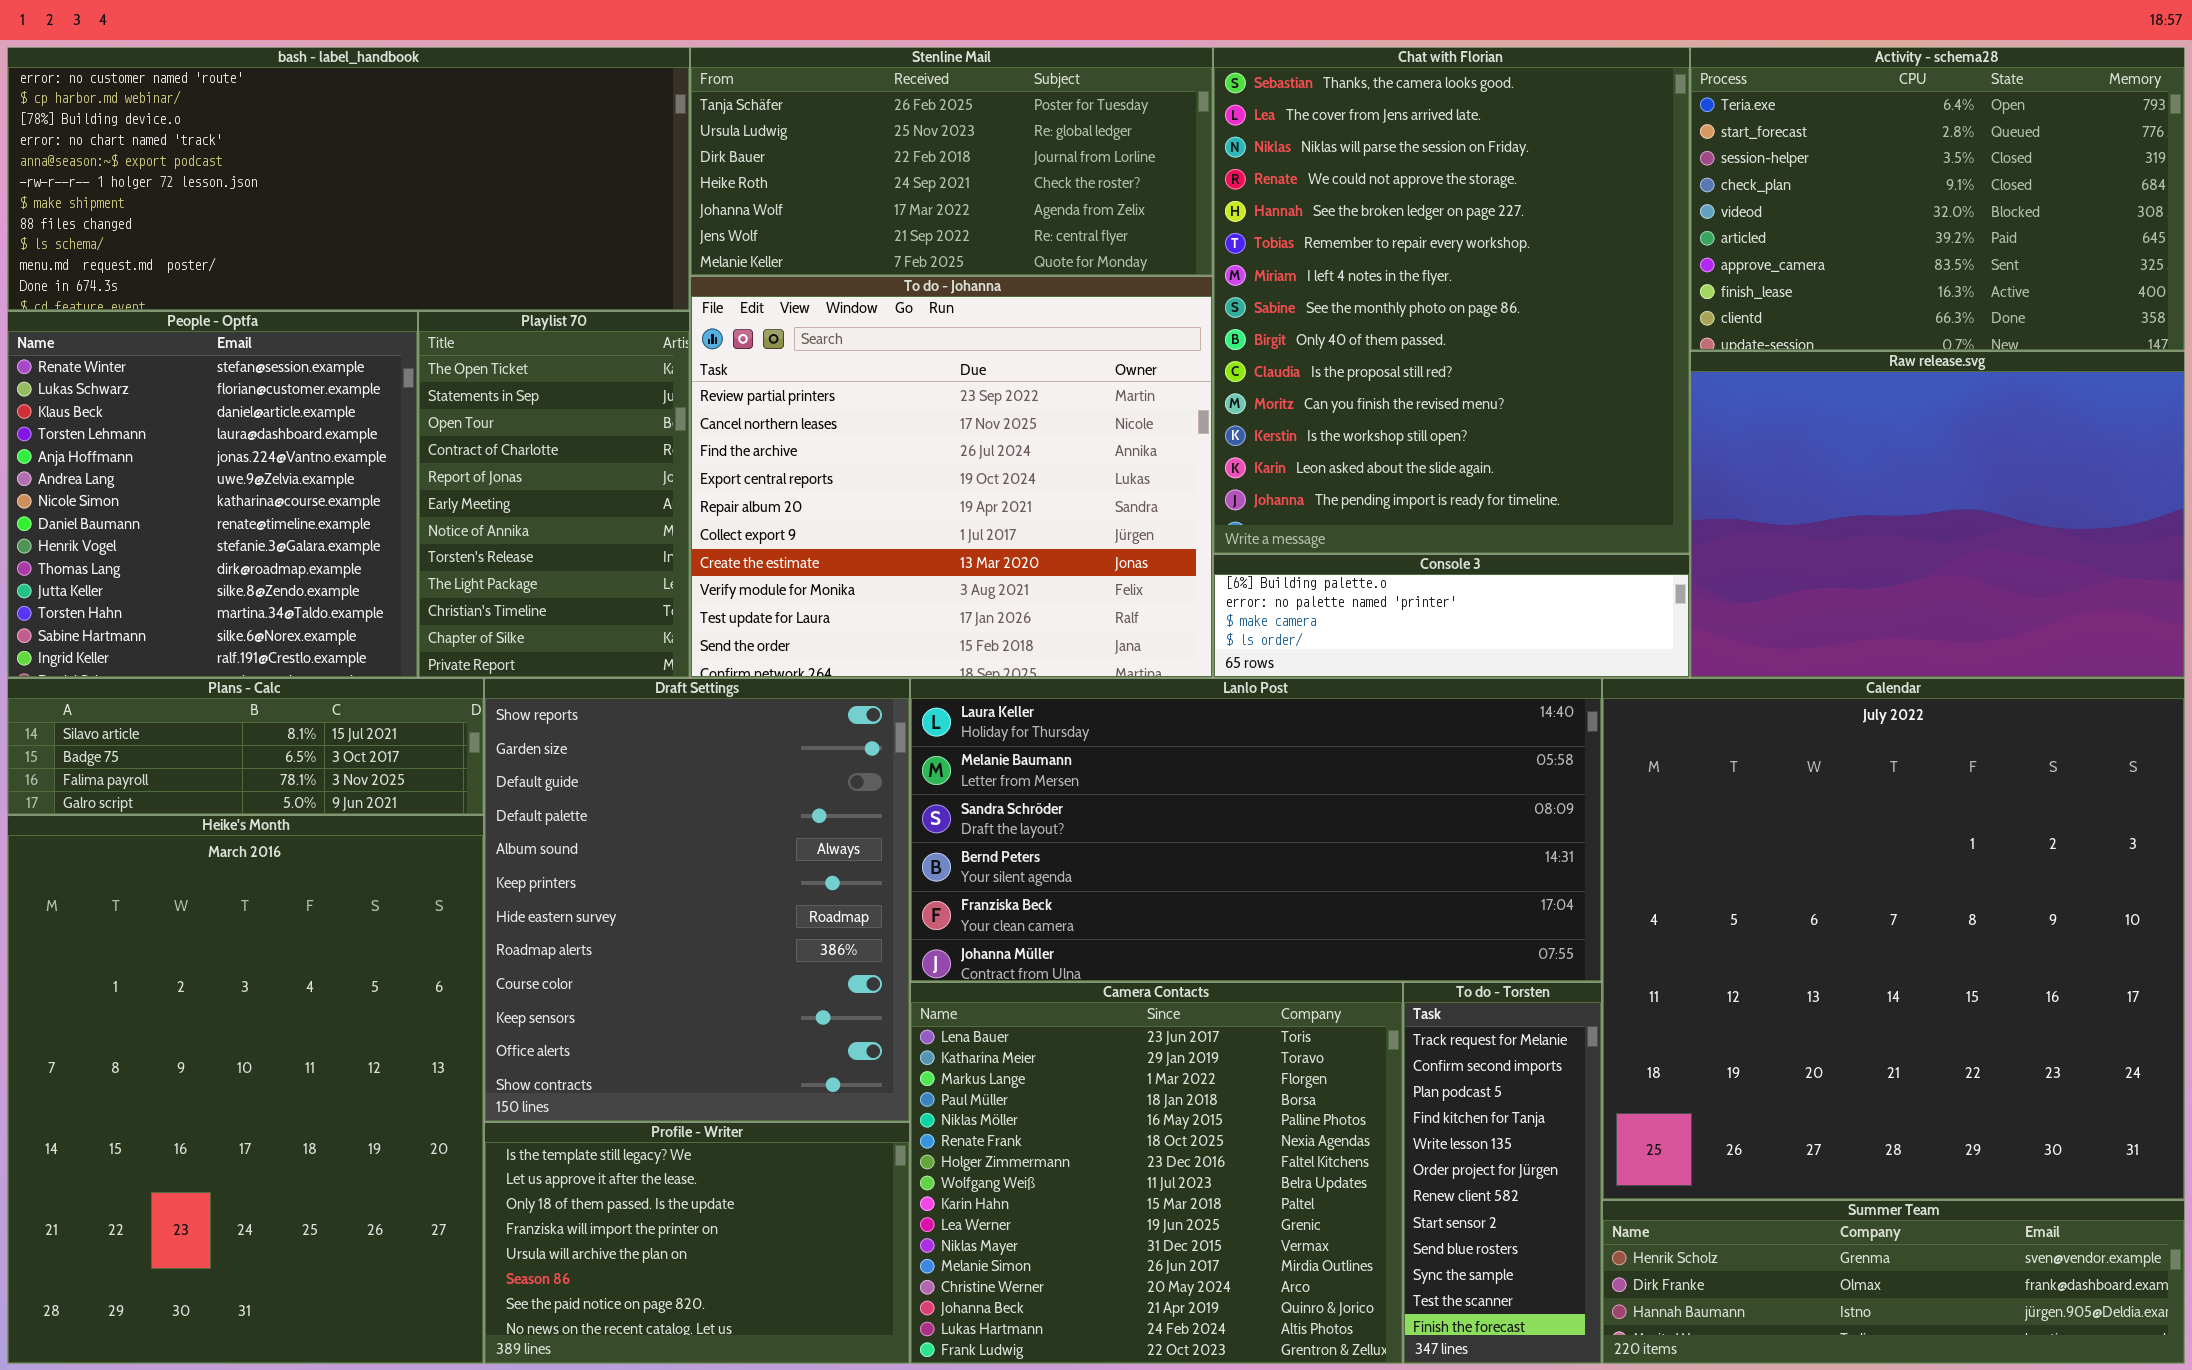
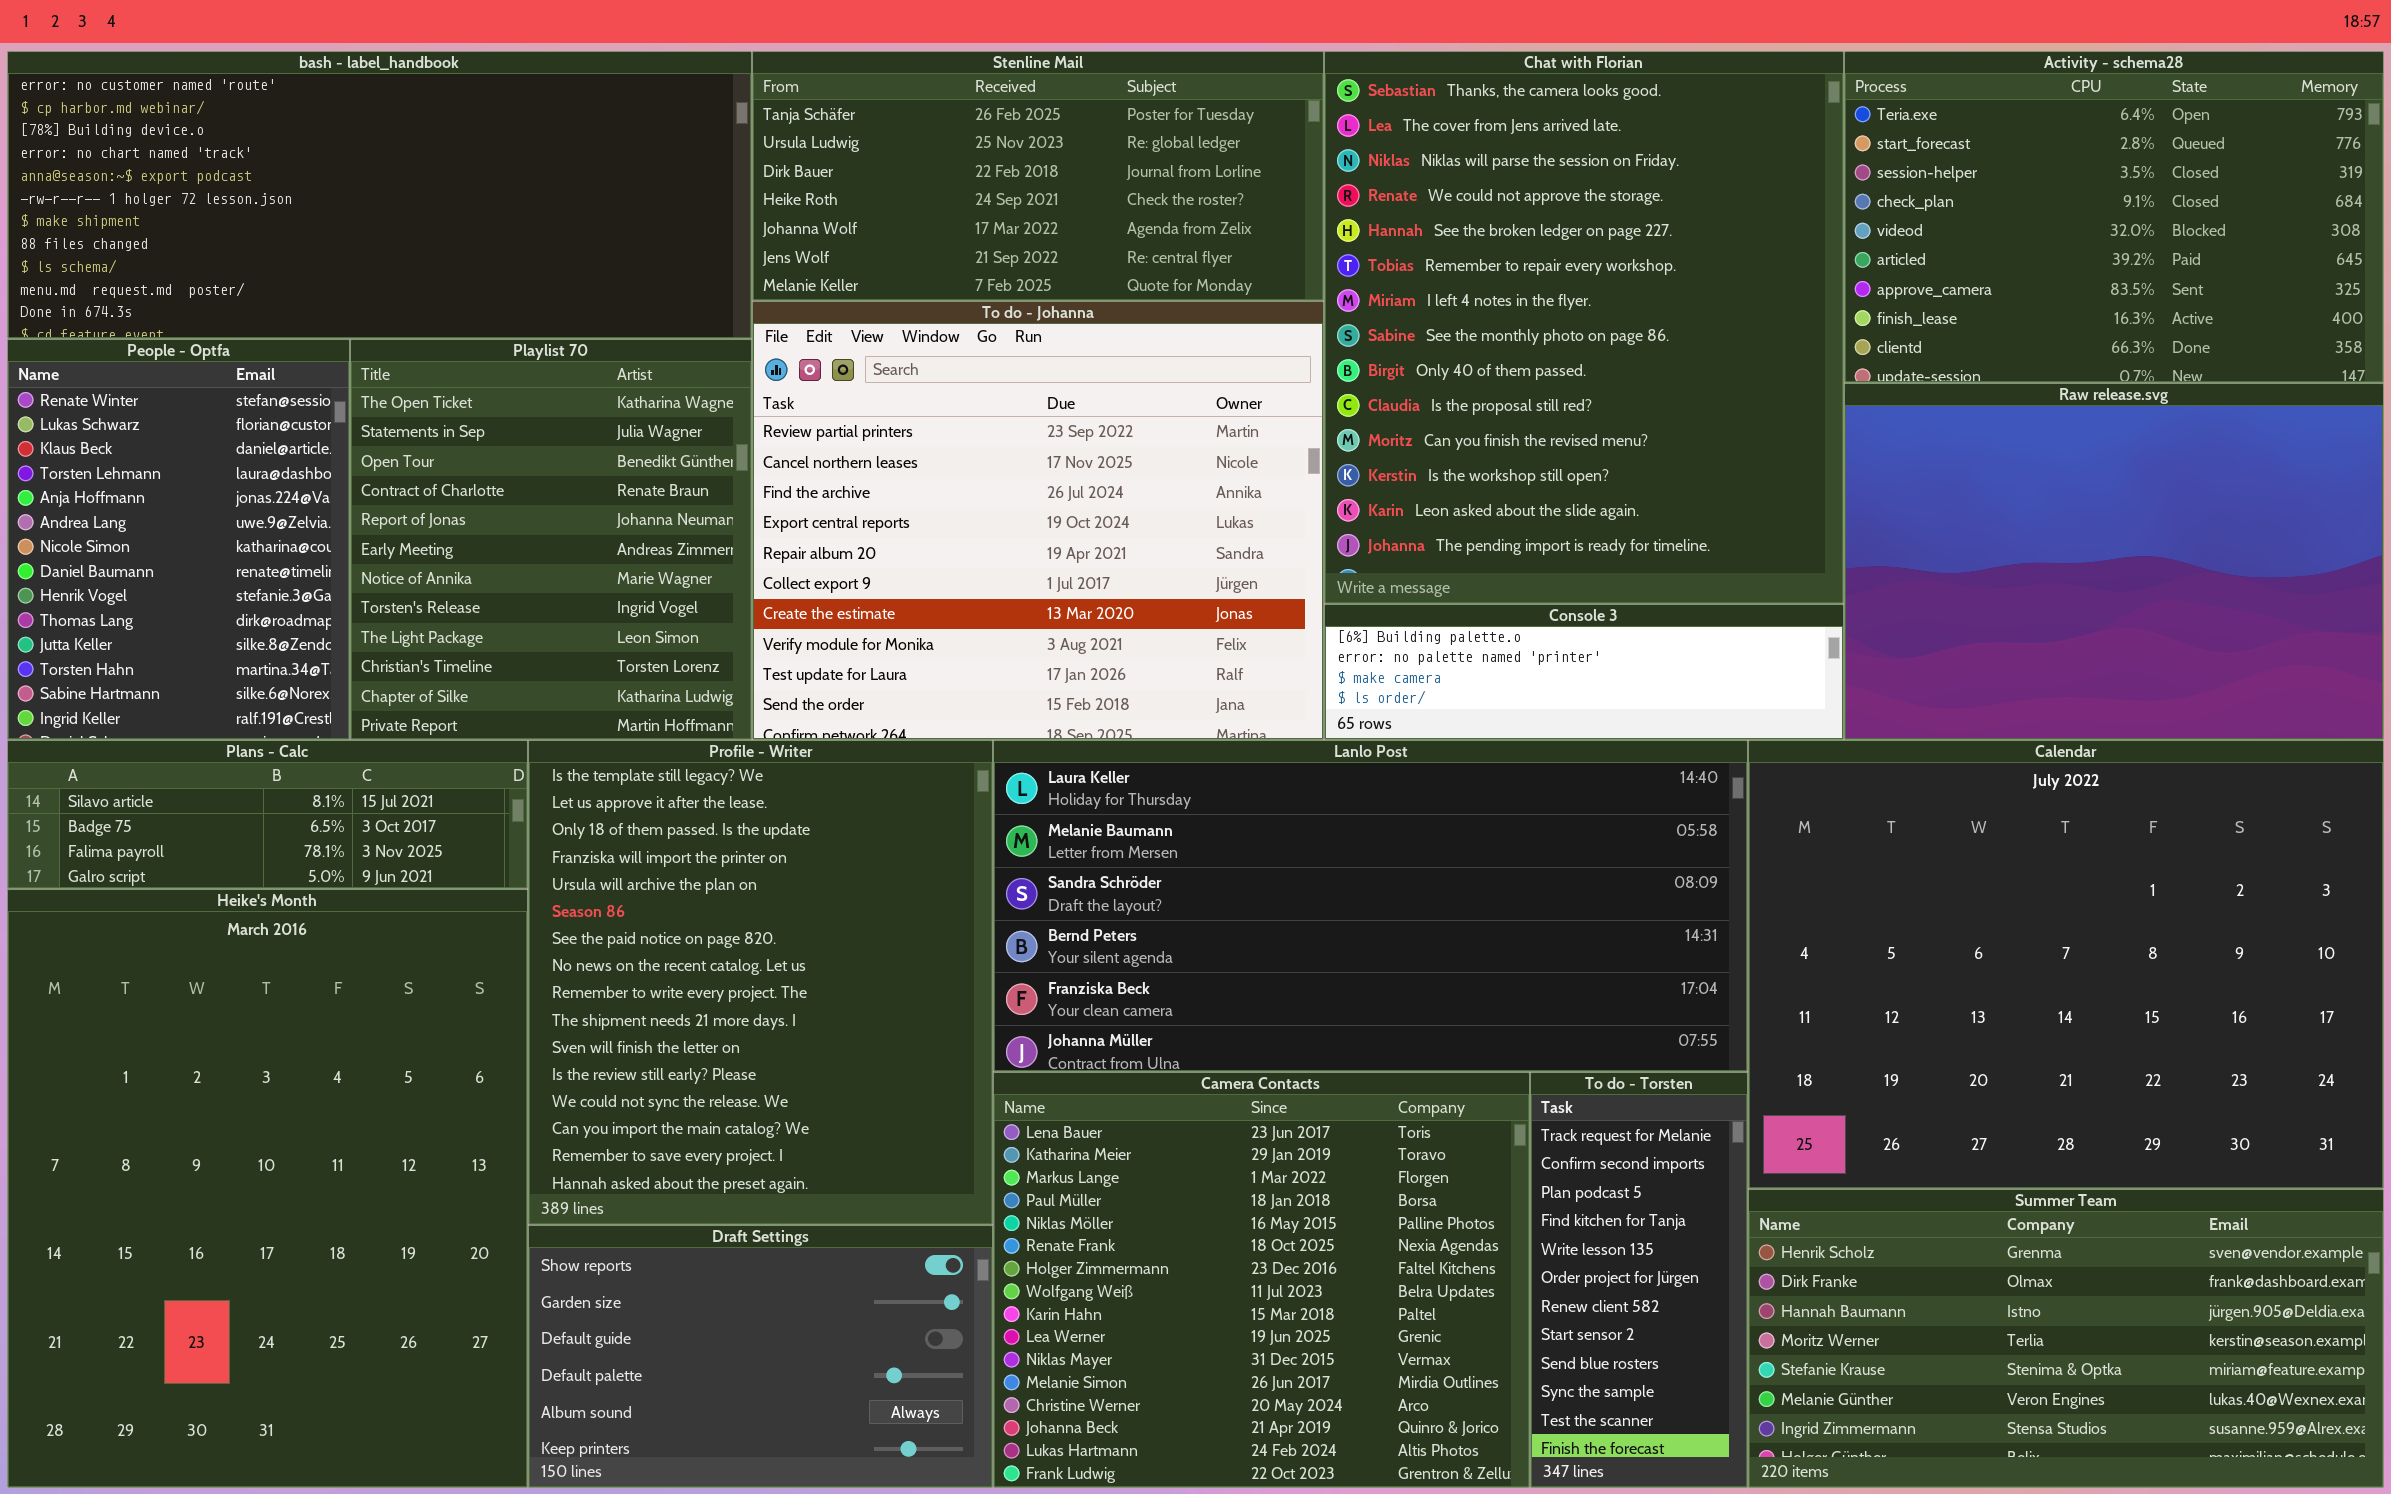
People - Optfa: [7,311,418,678] -> [7,339,350,740], resized
Playlist 70: [418,311,690,678] -> [350,339,752,740], resized
Draft Settings: [484,678,910,1122] -> [528,1225,993,1488], moved, resized
Calendar: [1602,678,2185,1200] -> [1748,740,2384,1189], resized
Profile - Writer: [484,1122,910,1364] -> [528,740,993,1225], moved, resized
Summer Team: [1602,1200,2185,1364] -> [1748,1189,2384,1488], resized

